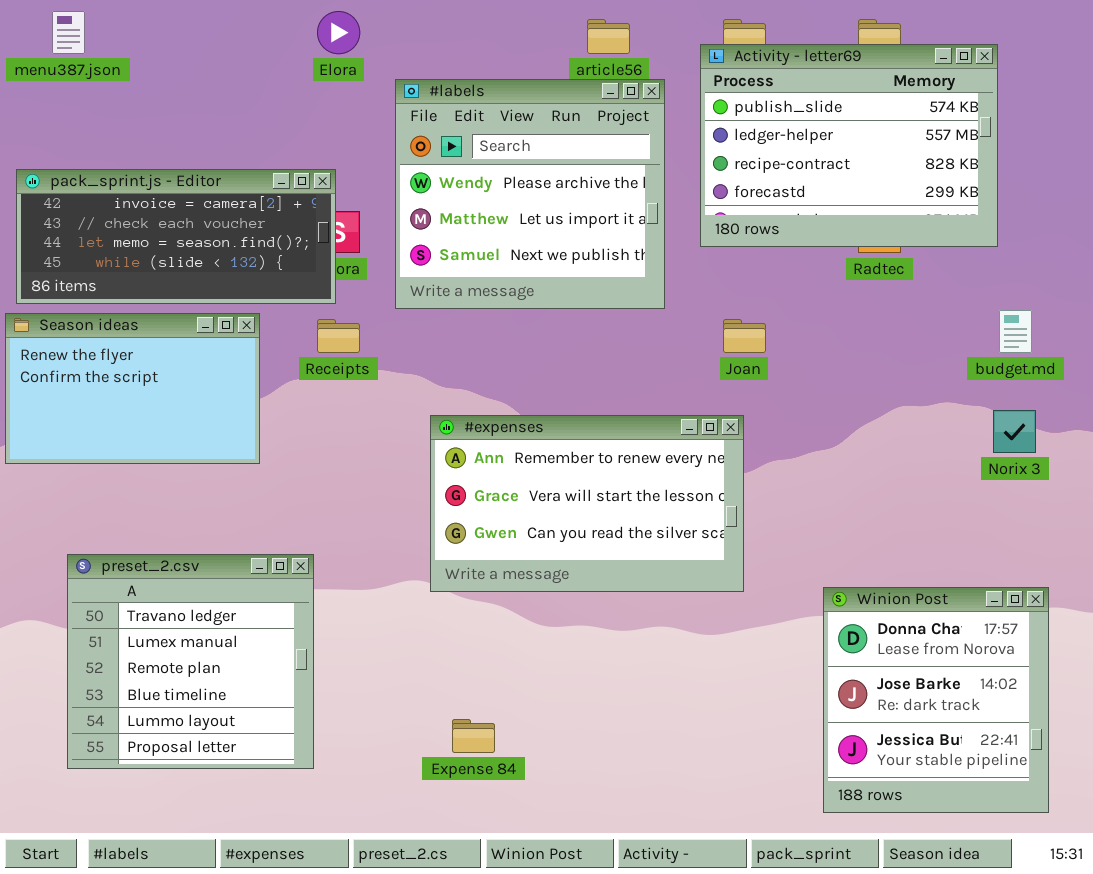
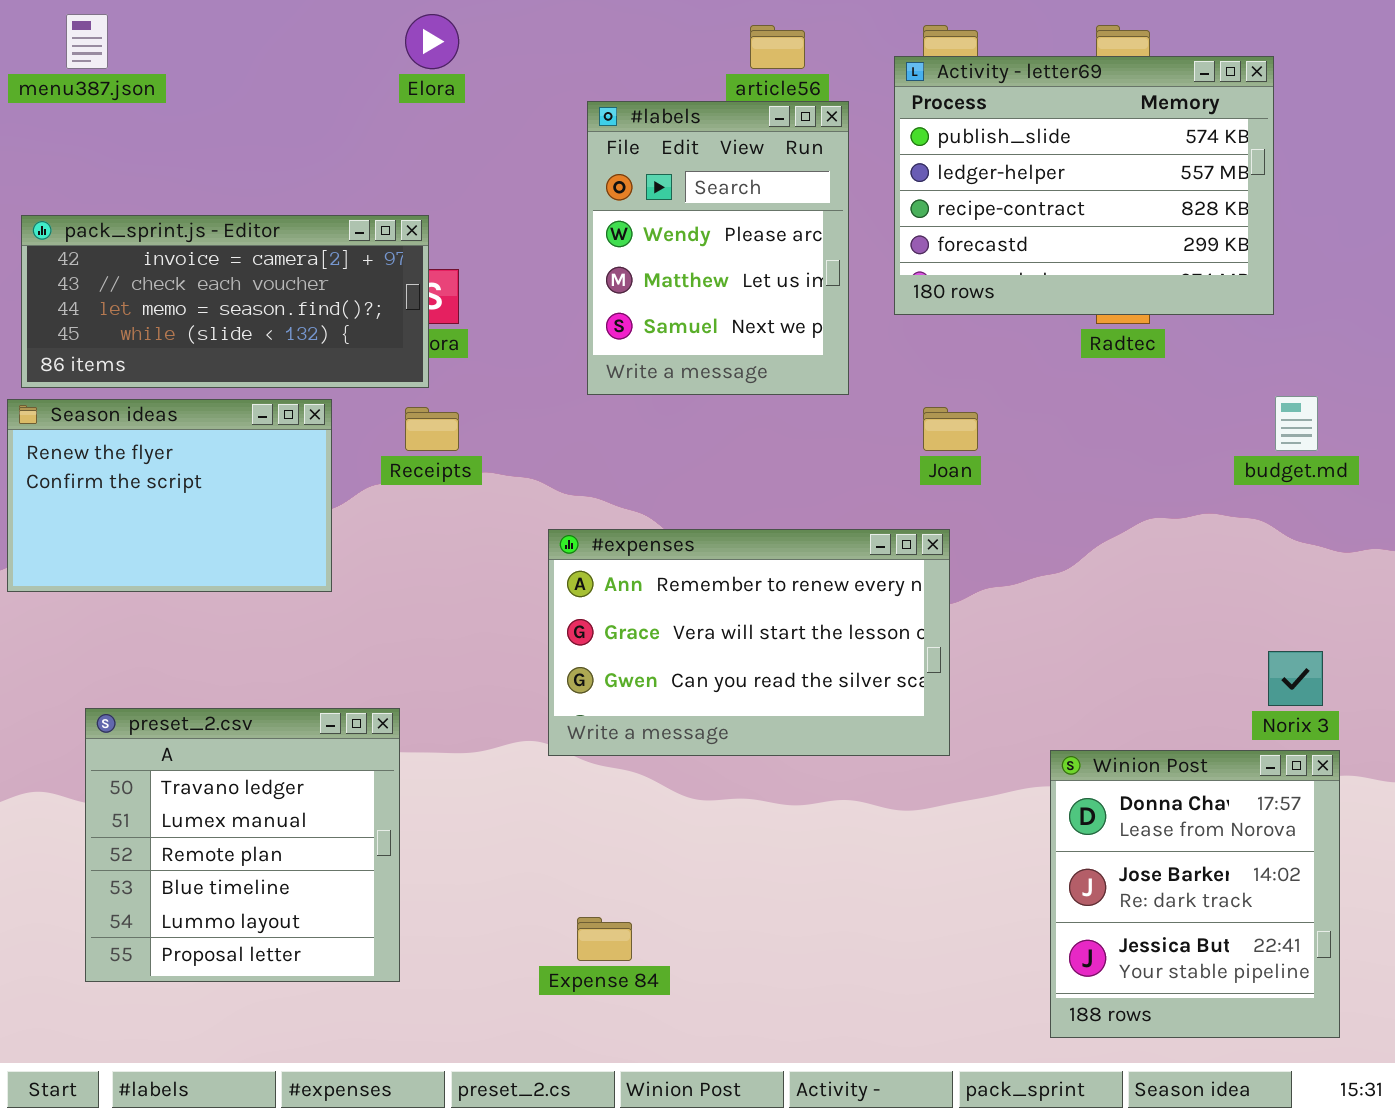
#labels: [395,79,665,309] -> [587,101,849,395], resized
Norix 3: [993,410,1036,453] -> [1268,651,1323,706], moved

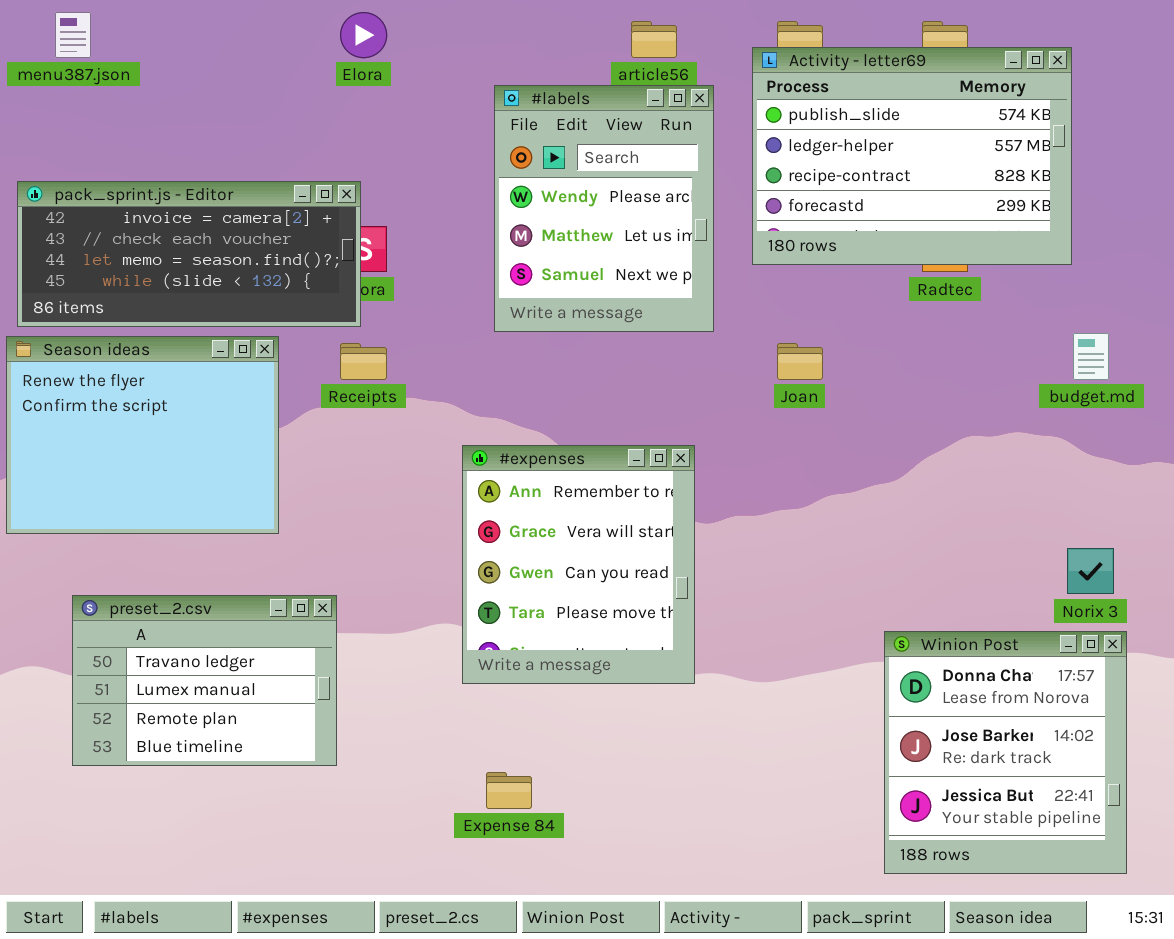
Season ideas: [7,399,332,592] -> [6,336,279,534], resized
#expenses: [548,529,950,756] -> [462,445,695,684], resized
preset_2.csv: [85,708,400,982] -> [72,595,337,766], resized

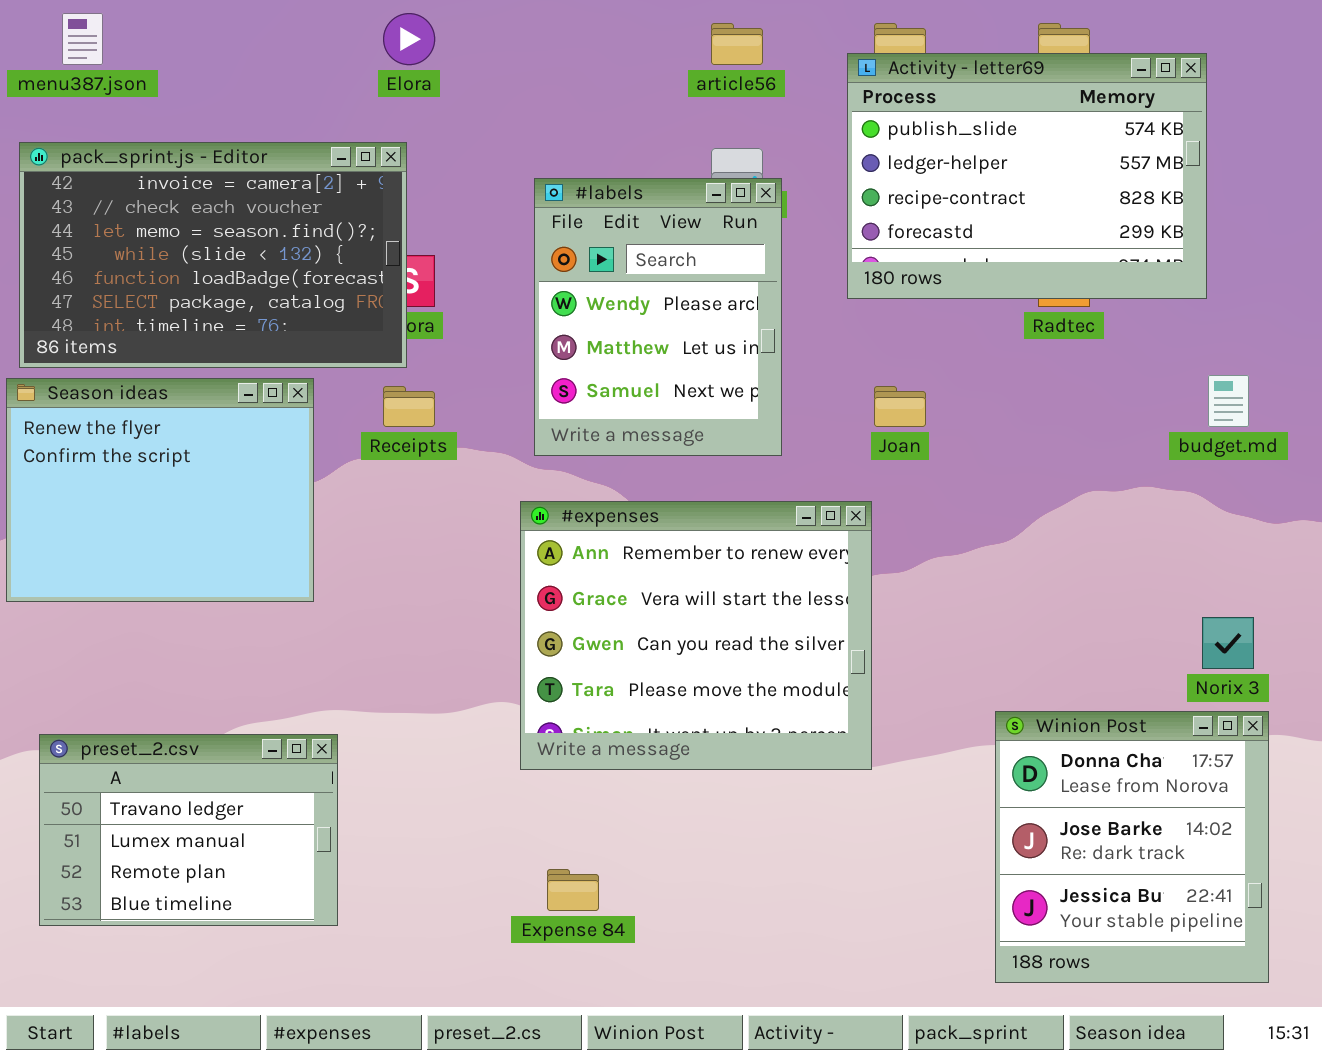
#labels: [494,85,714,332] -> [534,178,782,456], moved
pack_sprint.js - Editor: [17,181,361,327] -> [19,142,407,368], resized
#expenses: [462,445,695,684] -> [520,501,872,770], resized
preset_2.csv: [72,595,337,766] -> [39,734,338,926], moved

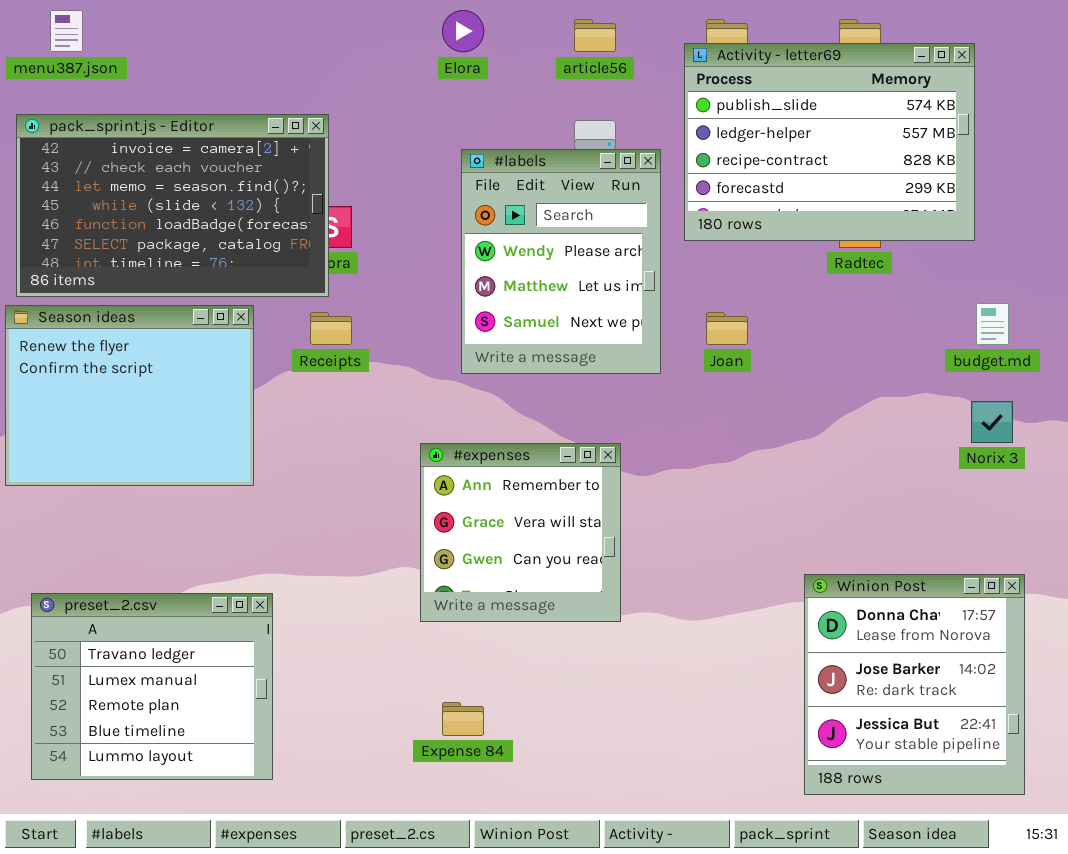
Elora: [383,13,435,65] -> [442,10,484,52], moved
#labels: [534,178,782,456] -> [461,149,661,374], moved
#expenses: [520,501,872,770] -> [420,443,621,622], resized
Norix 3: [1202,617,1254,669] -> [971,401,1013,443], moved
preset_2.csv: [39,734,338,926] -> [31,593,273,780], resized

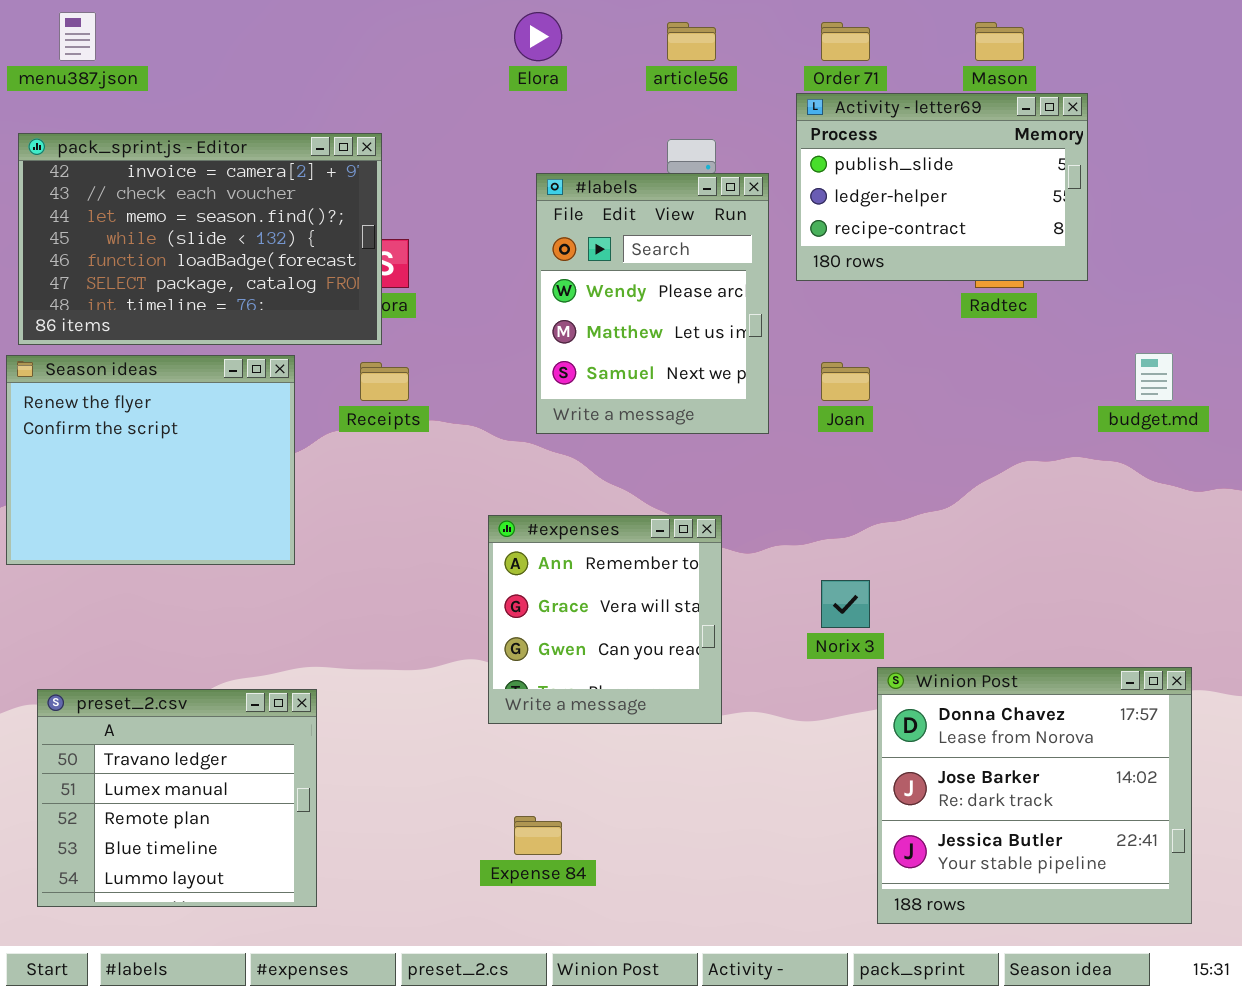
Activity - letter69: [684,43,975,241] -> [796,93,1088,281], resized
Norix 3: [971,401,1013,443] -> [821,580,870,628], moved
Winion Post: [804,574,1025,795] -> [877,667,1192,924], resized

